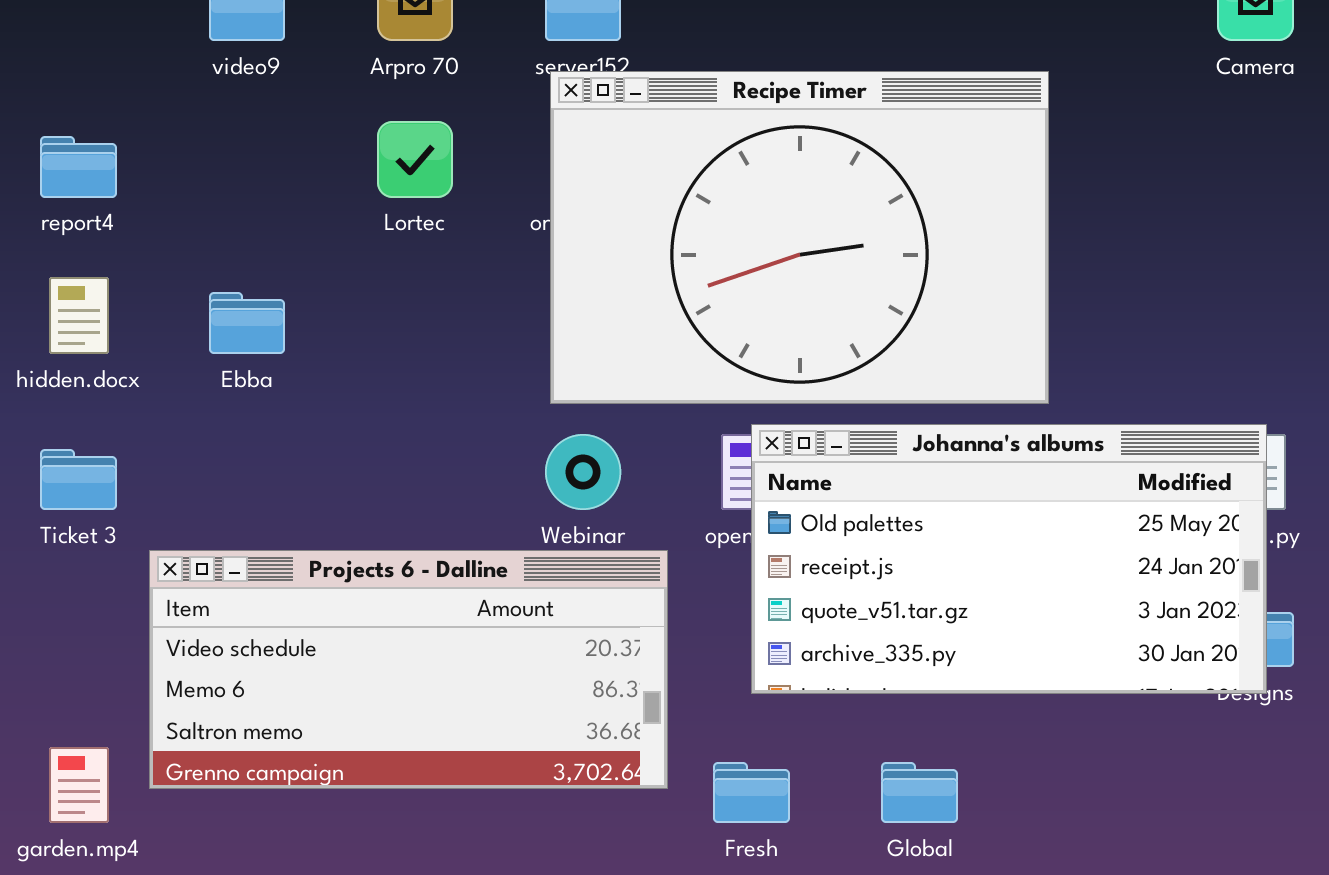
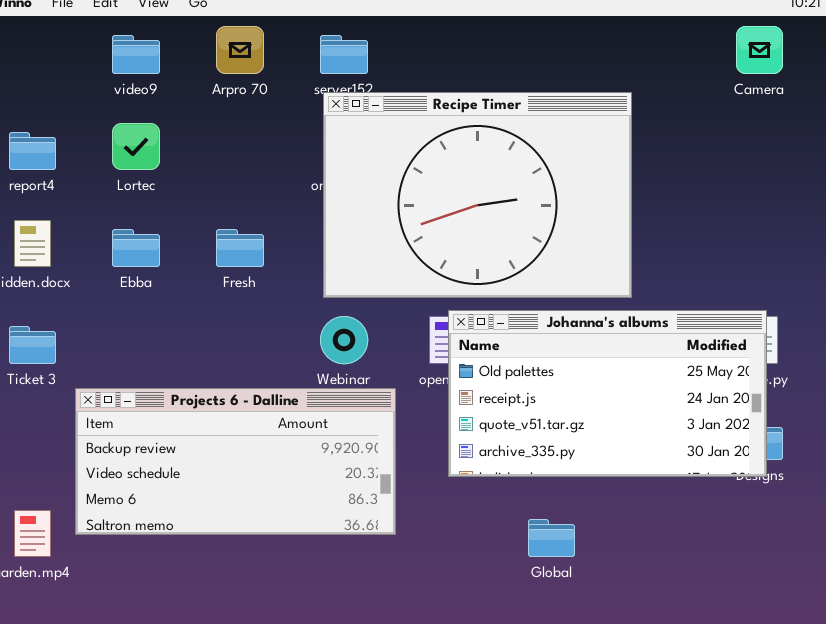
Lortec: [377,121,453,198] -> [112,123,160,170], moved
Projects 6 - Dalline: [149,550,668,789] -> [75,388,396,535], scrolled up 1 row
Fresh: [713,762,790,823] -> [216,229,264,267], moved

